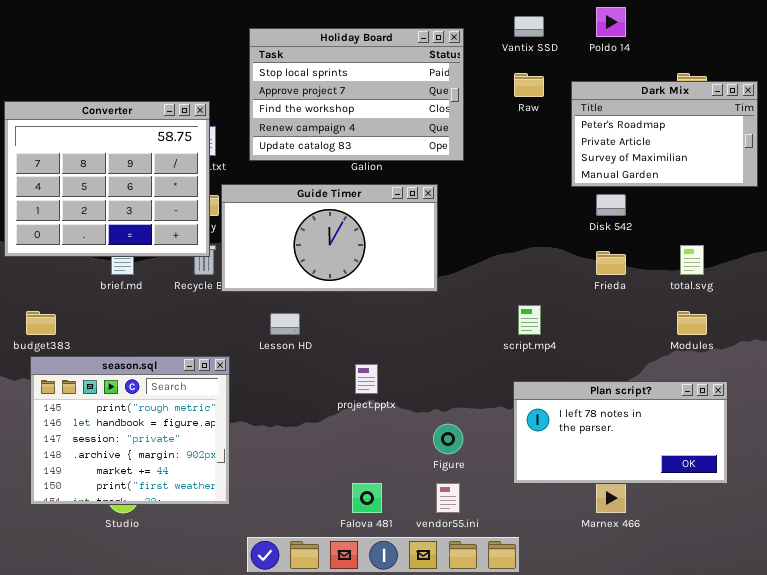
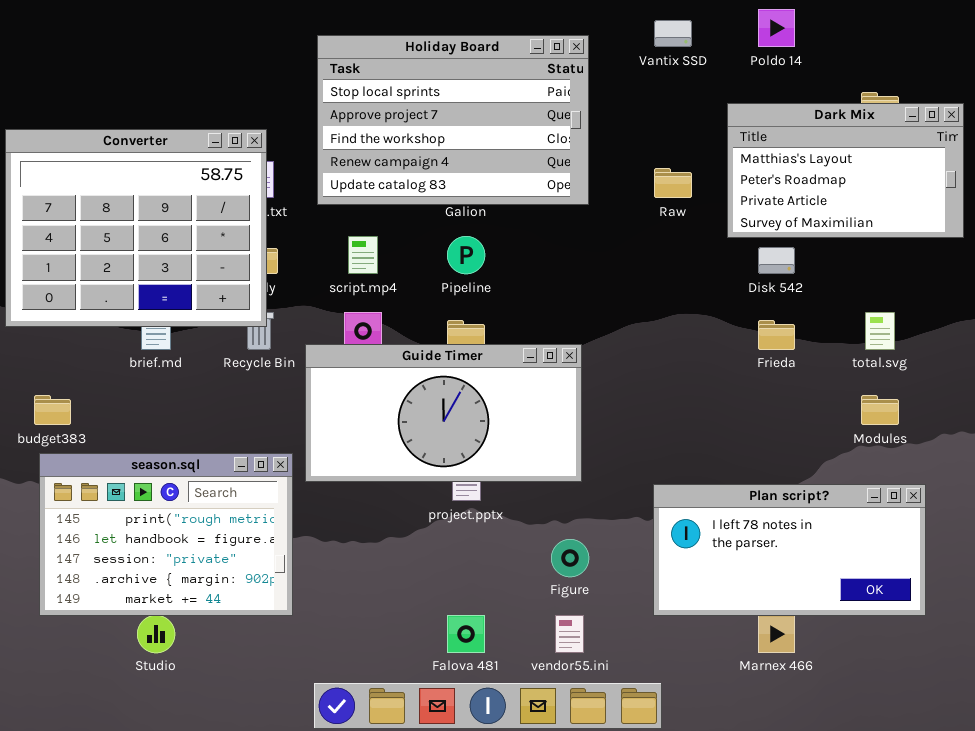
Raw: [514,73,544,97] -> [654,168,692,198], moved
Dark Mix: [571,81,758,187] -> [727,103,964,238], scrolled up 1 row
Guide Timer: [221,184,438,292] -> [305,344,582,482], moved
script.mp4: [518,305,541,335] -> [348,236,378,274], moved
season.sql: [30,356,230,505] -> [39,453,293,616], resized

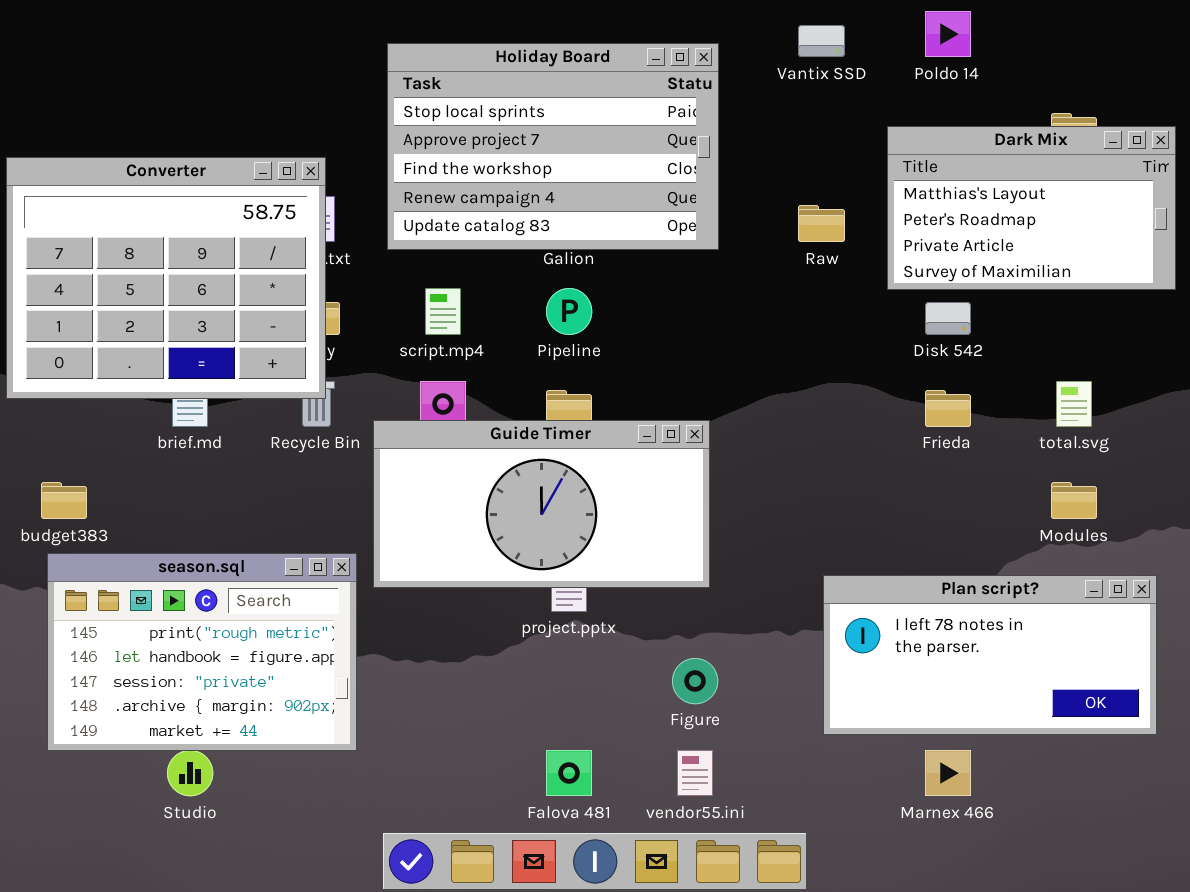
Plan script?: [653,484,926,616] -> [823,575,1157,735], moved

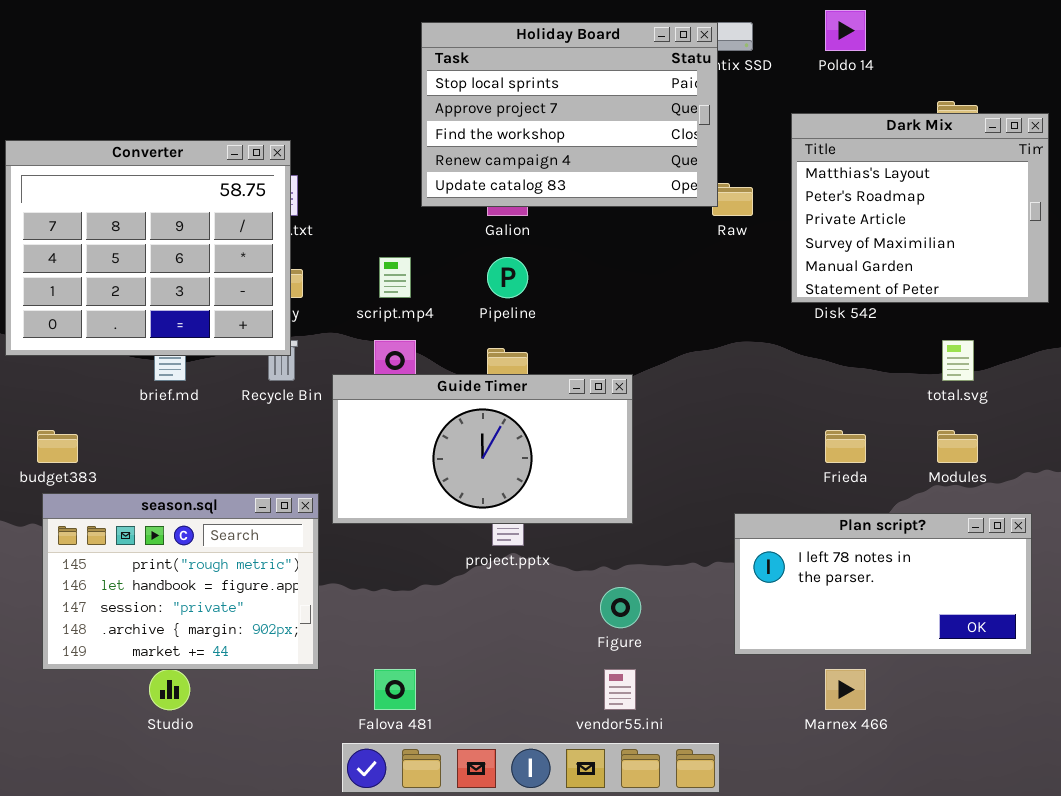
Holiday Board: [387,43,719,250] -> [421,22,718,207], moved
Dark Mix: [887,126,1176,290] -> [791,113,1049,303], resized
Frieda: [925,390,971,427] -> [825,430,866,463], moved
Falova 481: [546,750,592,796] -> [374,669,416,710], moved

